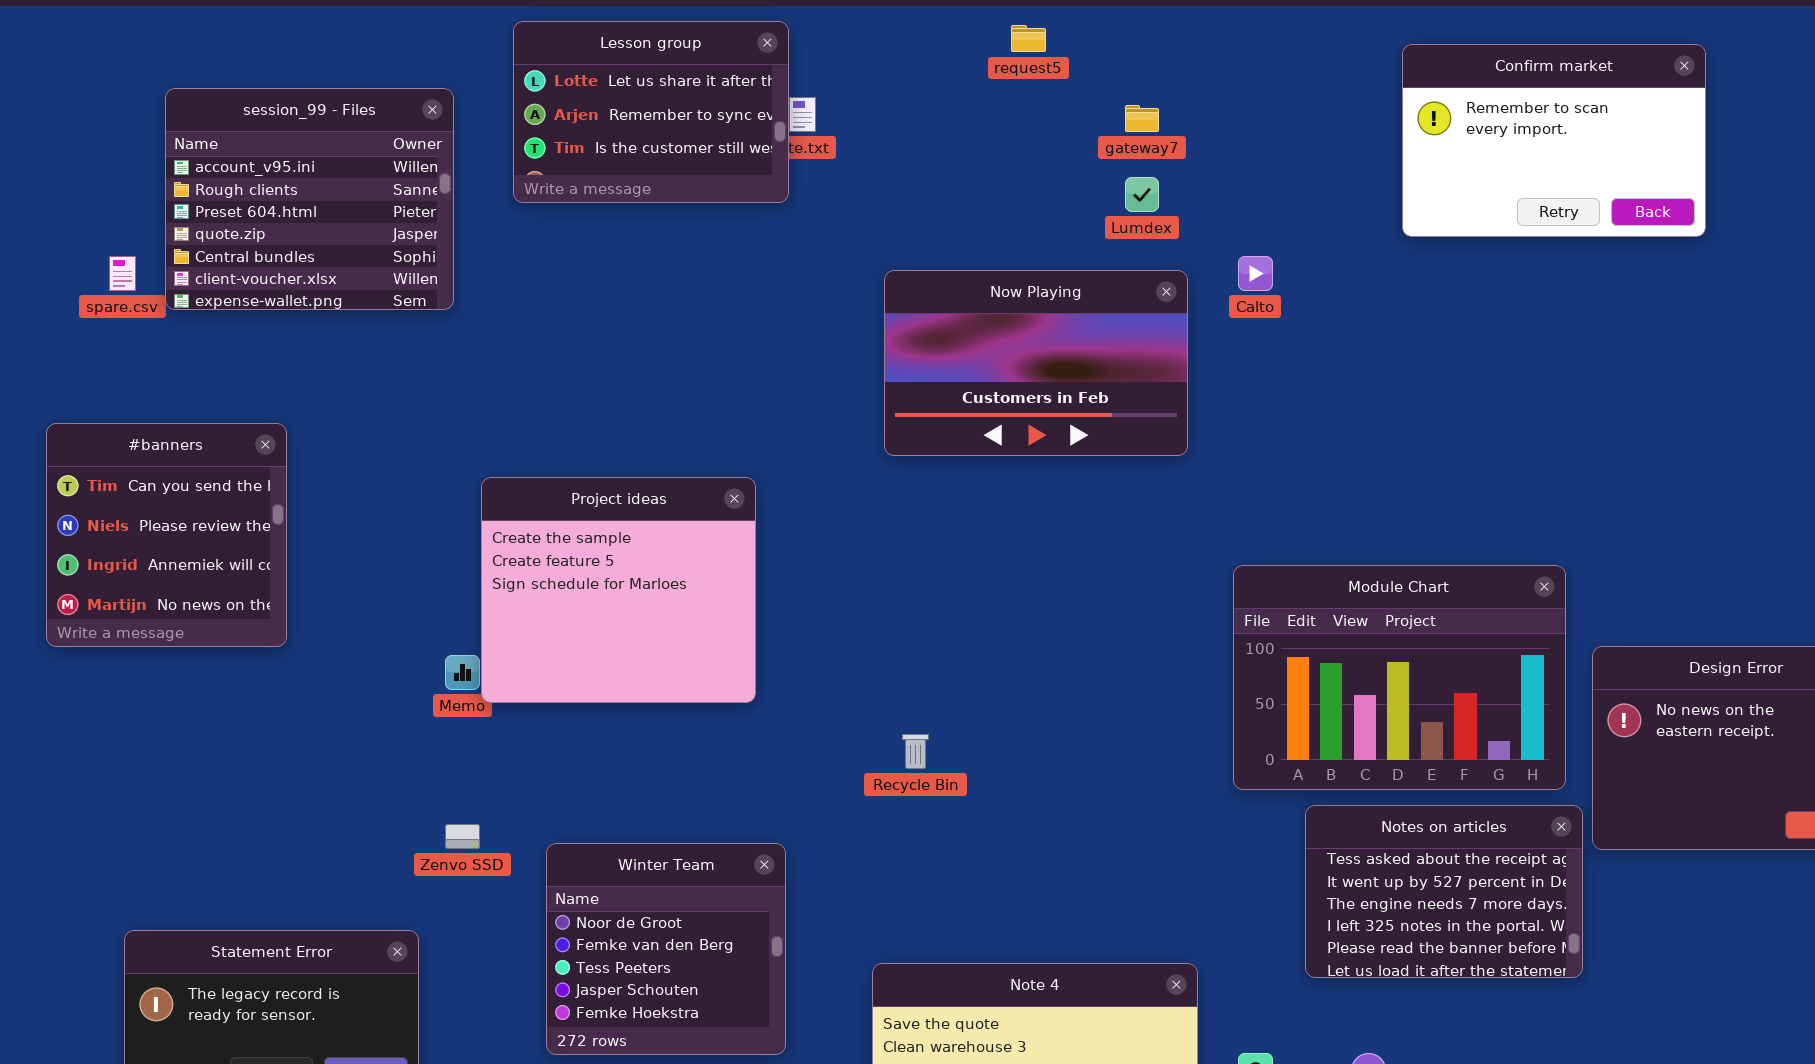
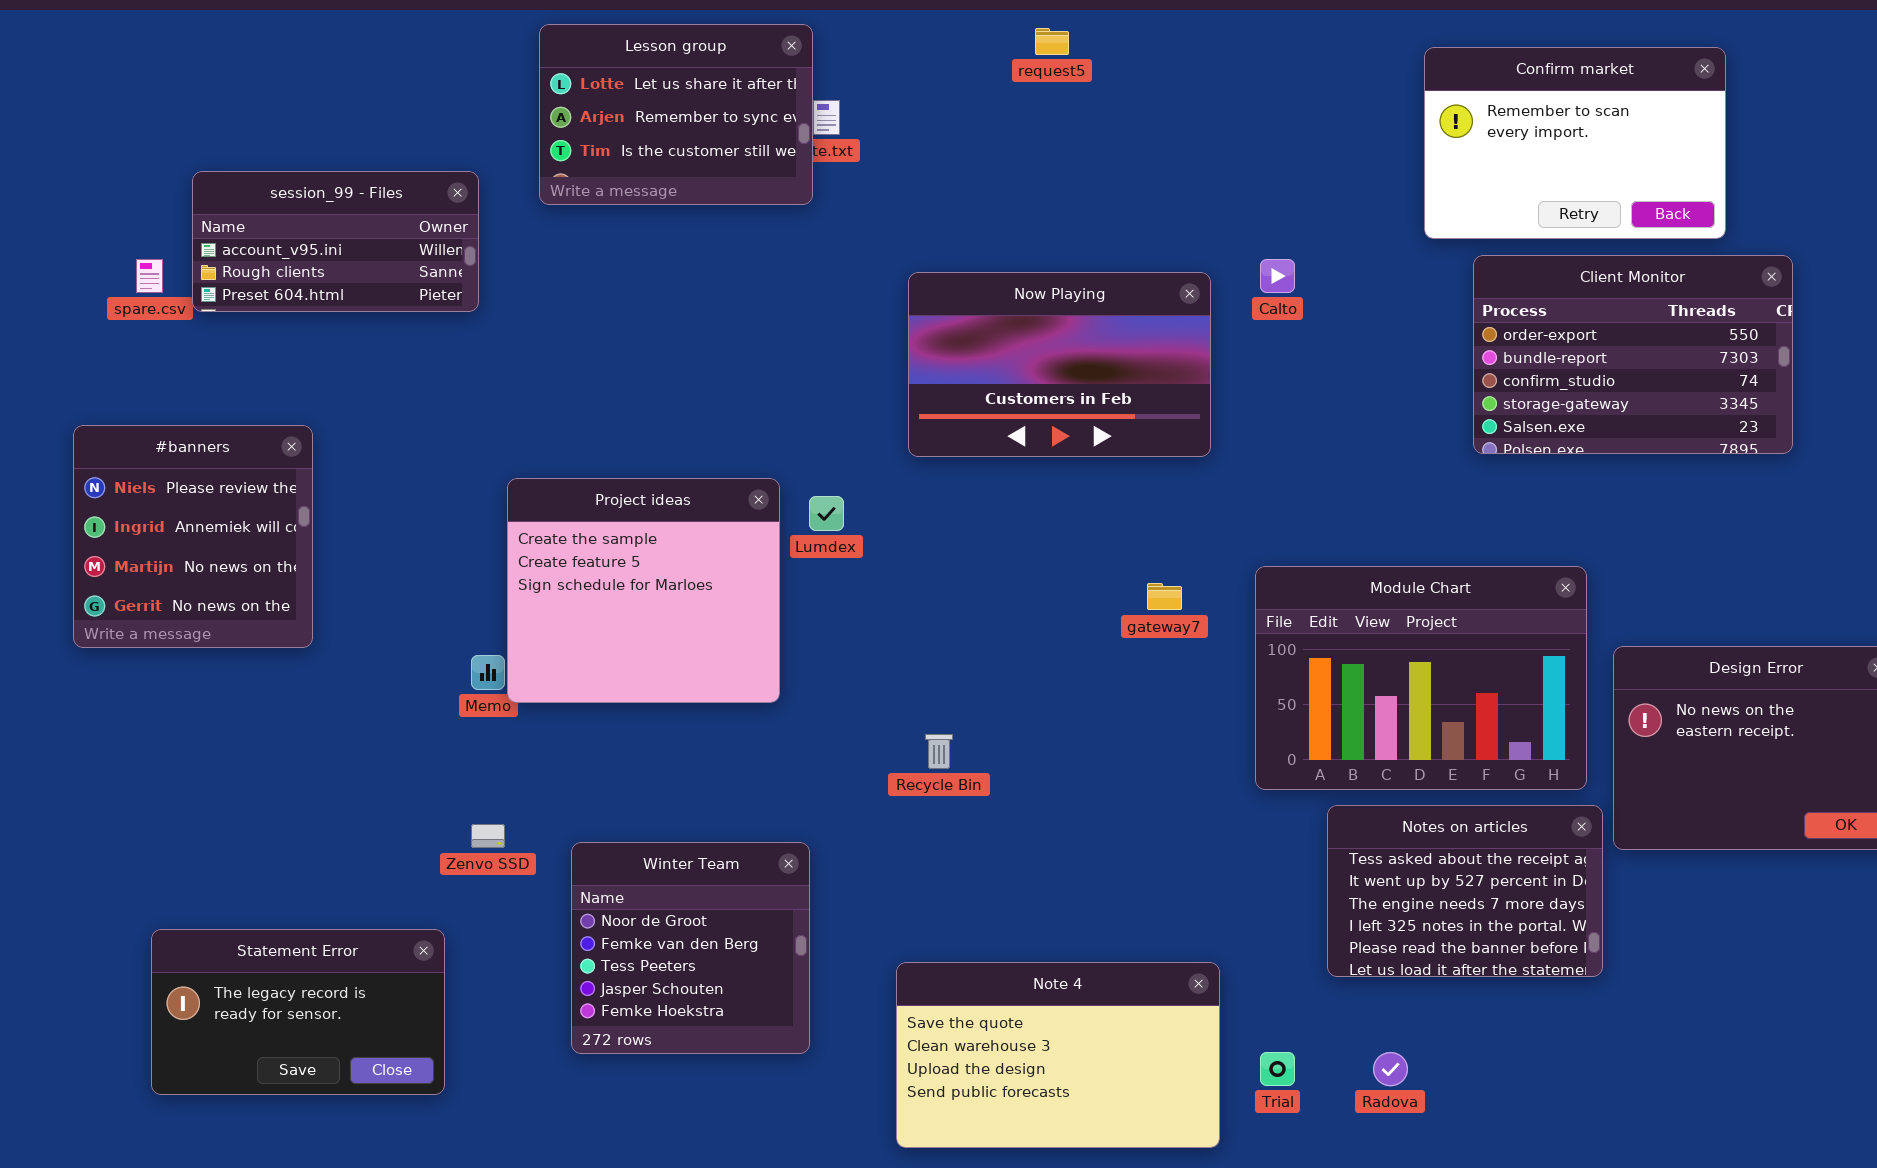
session_99 - Files: [165,88,454,310] -> [192,171,479,312], resized
gateway7: [1125,105,1159,132] -> [1147,583,1182,610], moved
Lumdex: [1125,177,1159,212] -> [809,496,844,531], moved
Client Monitor: none -> [1473,255,1793,454], opened
#banners: [46,423,287,647] -> [73,425,313,648], scrolled down 1 row

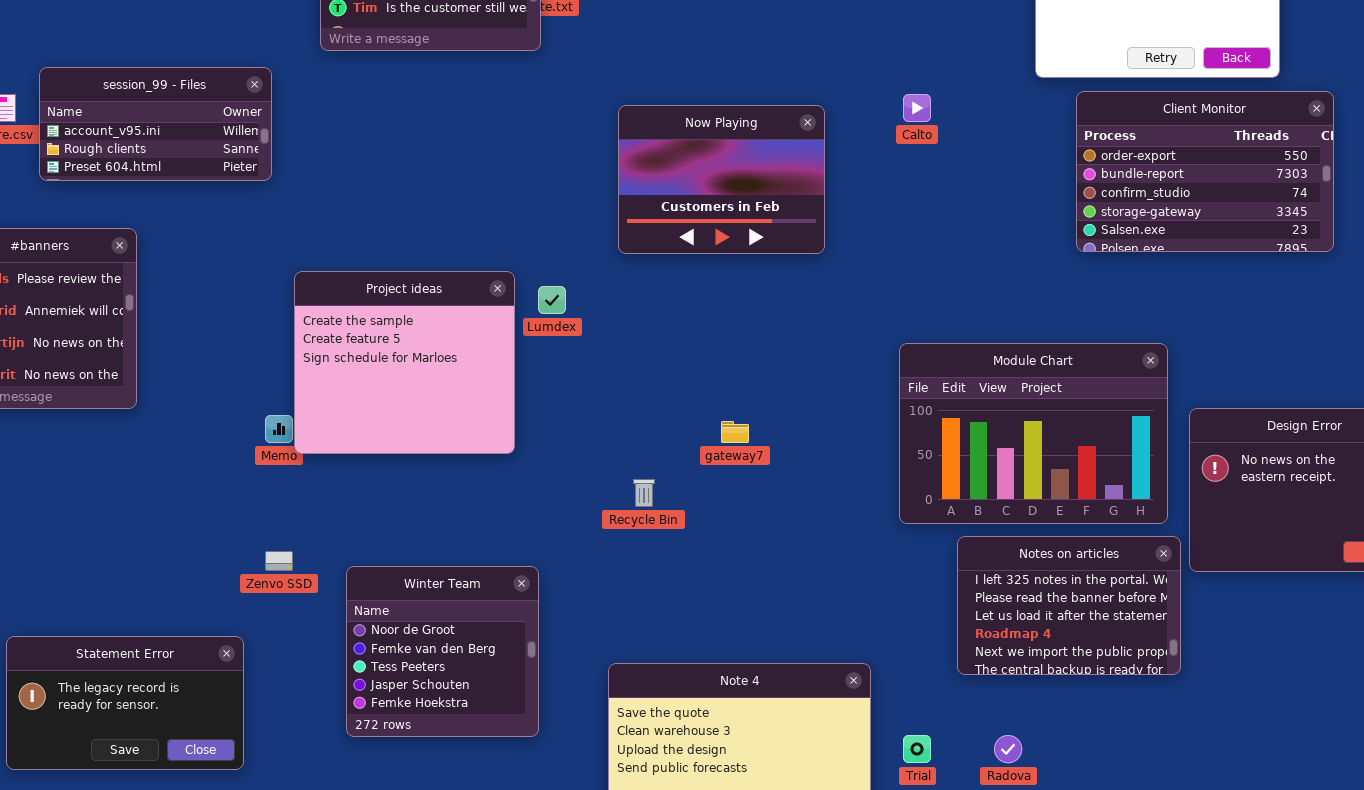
session_99 - Files: [192,171,479,312] -> [39,67,272,181], moved
Now Playing: [908,272,1211,457] -> [618,105,825,254], resized
gateway7: [1147,583,1182,610] -> [721,421,749,443], moved
Notes on articles: [1327,805,1603,977] -> [957,536,1181,675], scrolled down 3 rows

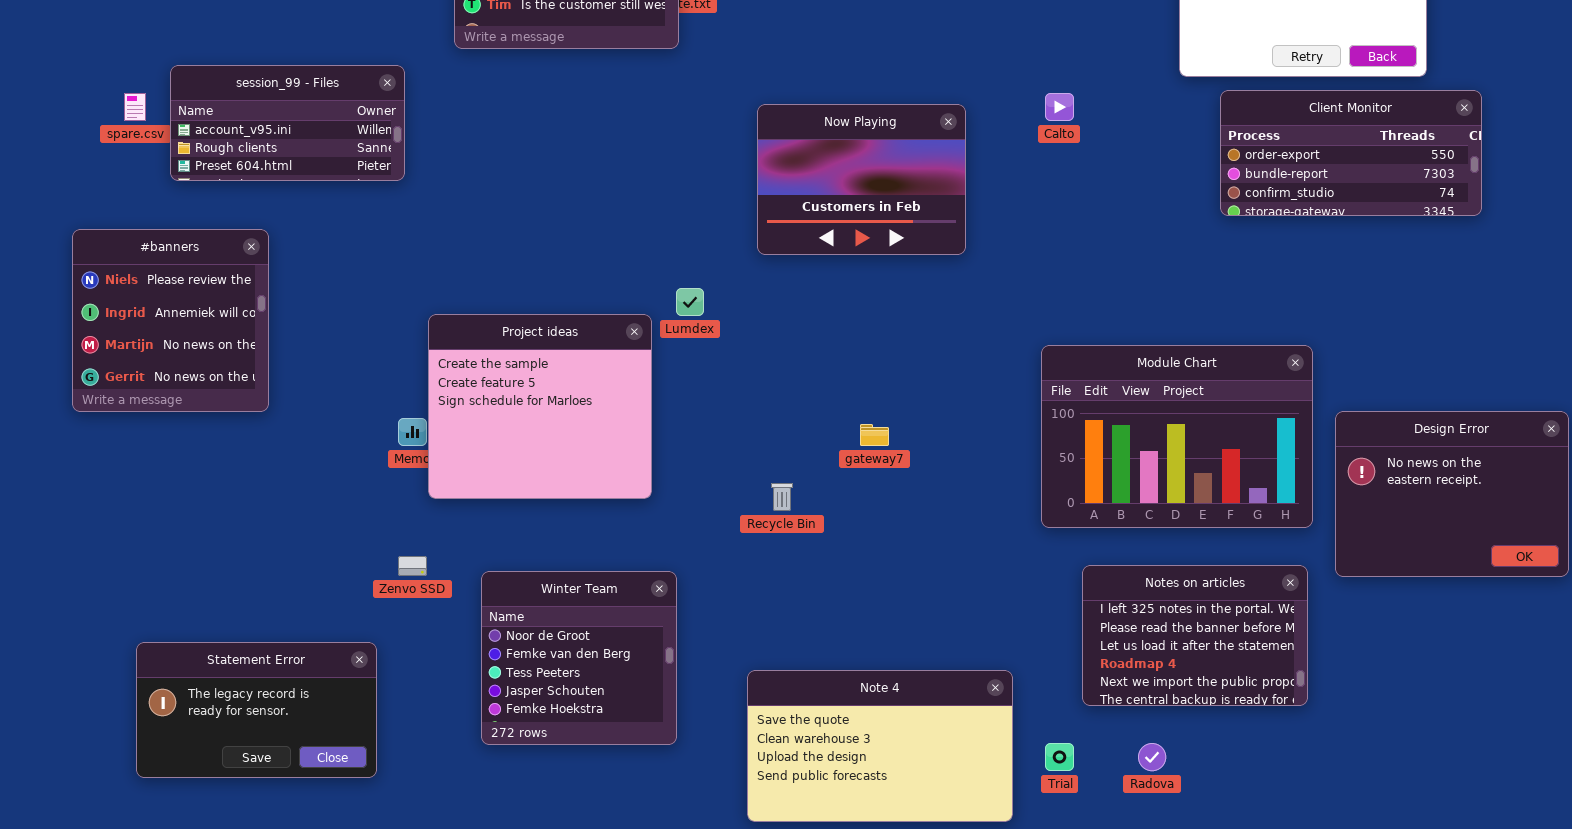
Client Monitor: [1076,91,1334,252] -> [1220,90,1482,216], resized
Project ideas: [294,271,515,454] -> [428,314,652,499], moved
Notes on articles: [957,536,1181,675] -> [1082,565,1308,706], moved

